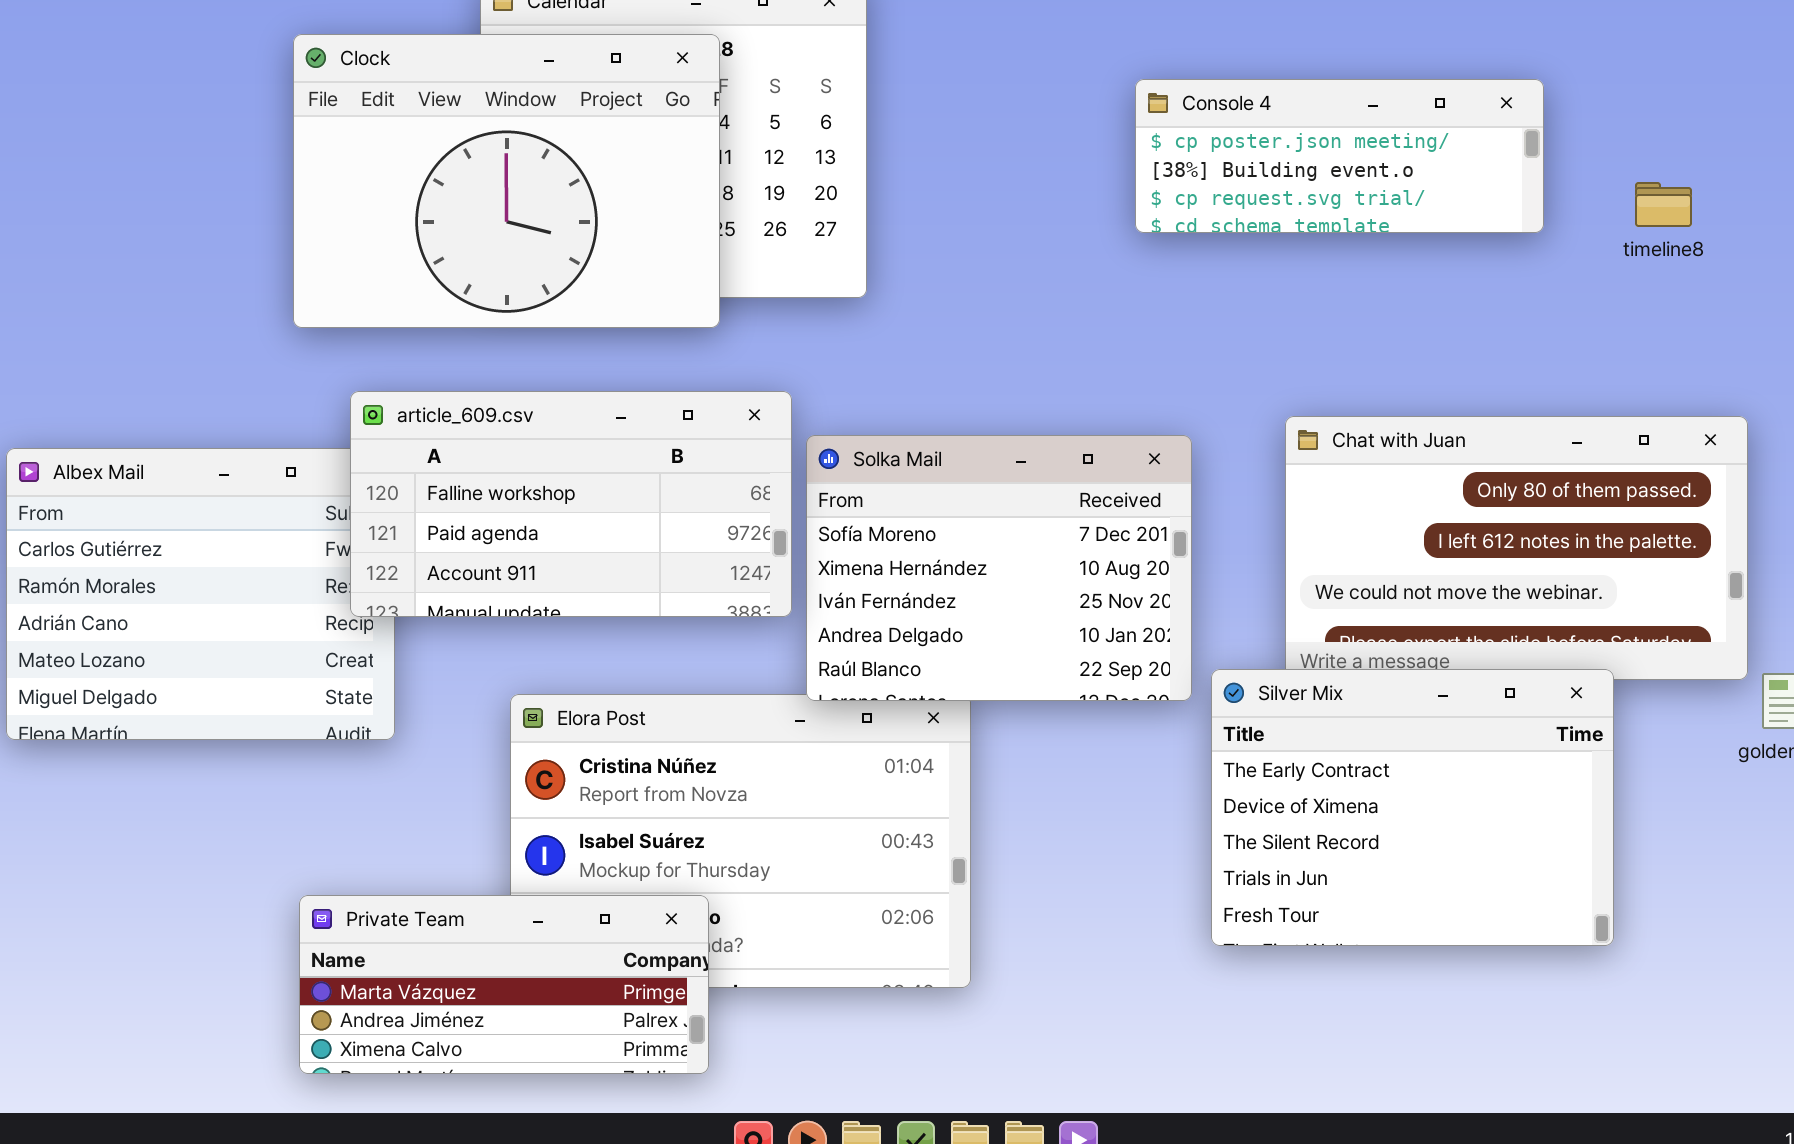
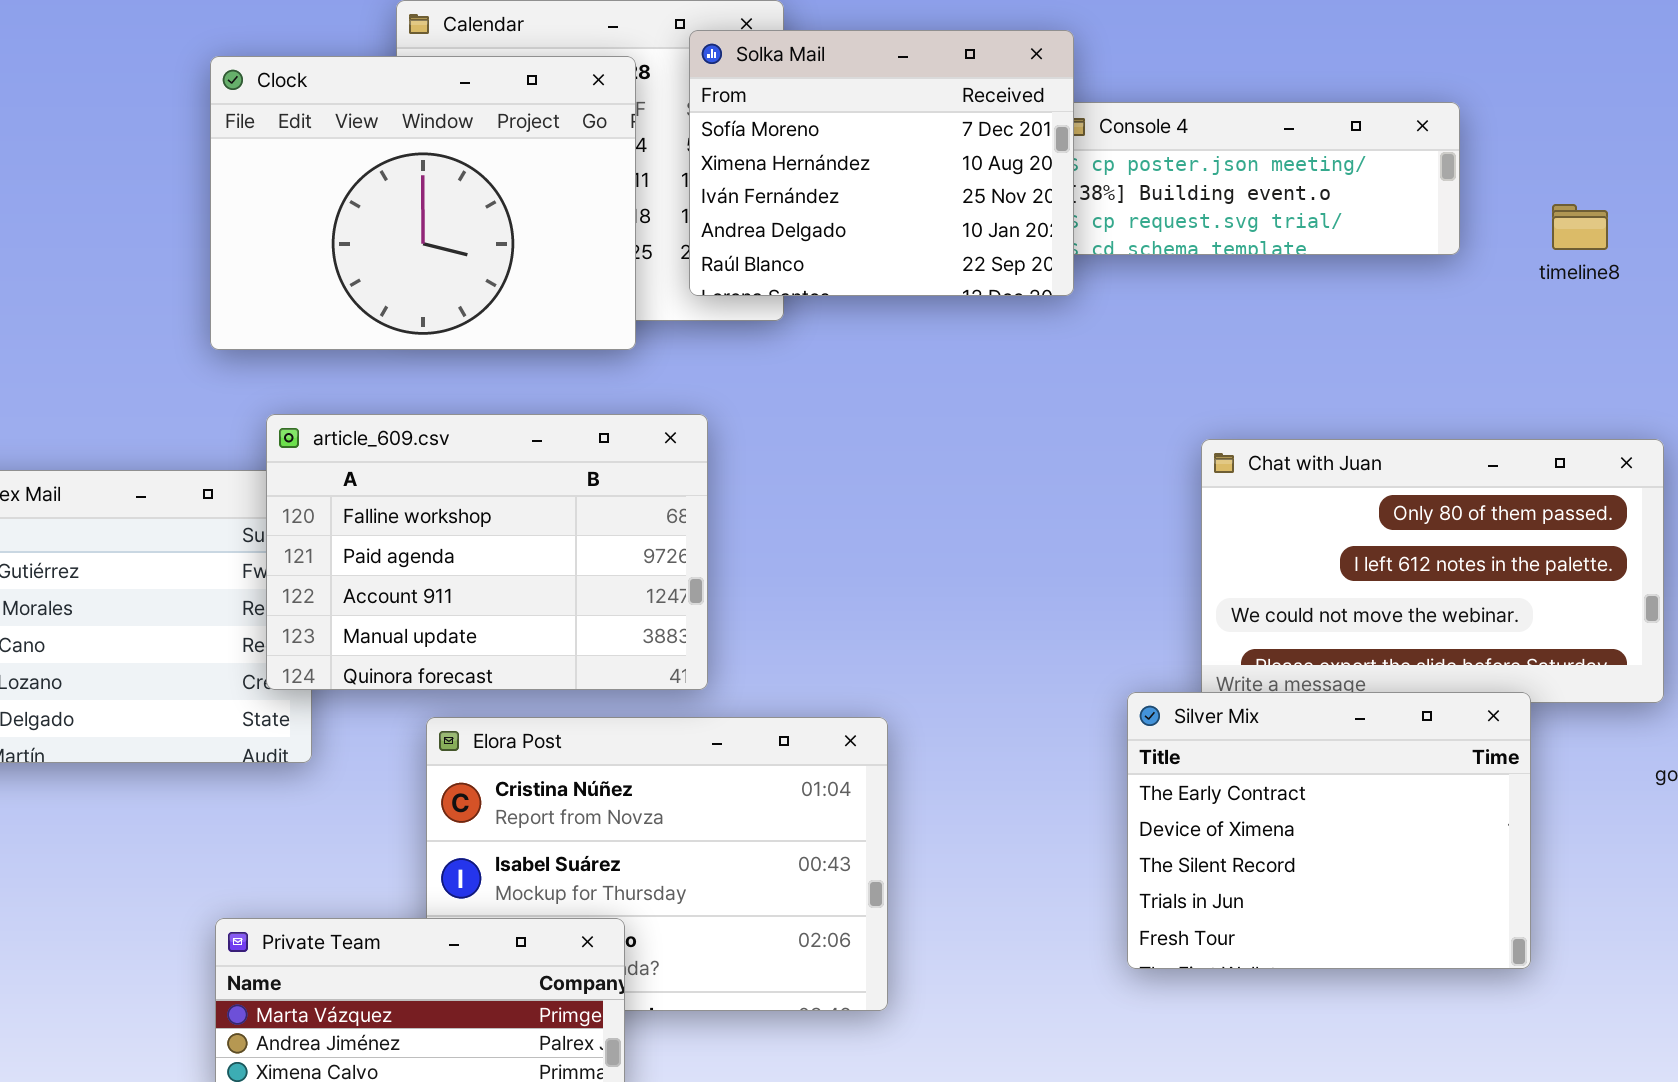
article_609.csv: [350,391,792,617] -> [266,414,708,690], resized
Solka Mail: [806,435,1192,701] -> [689,30,1074,296], moved

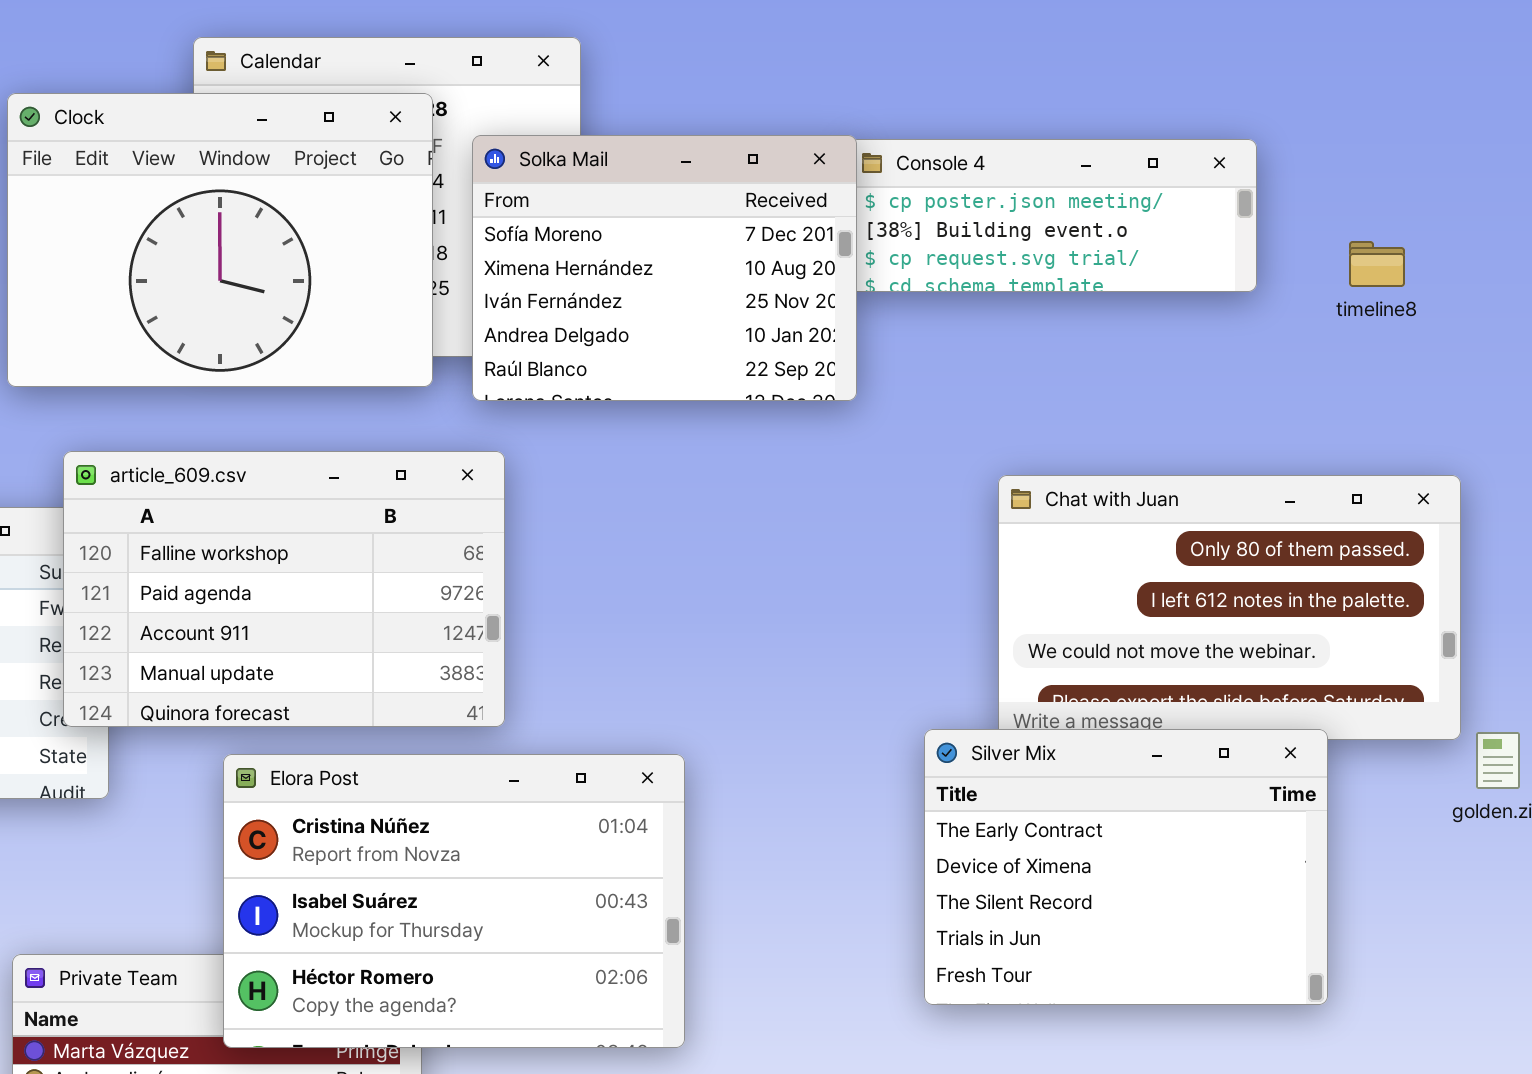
Solka Mail: [689,30,1074,296] -> [472,135,857,401], moved
Elora Post: [426,717,888,1011] -> [223,754,685,1048], raised

